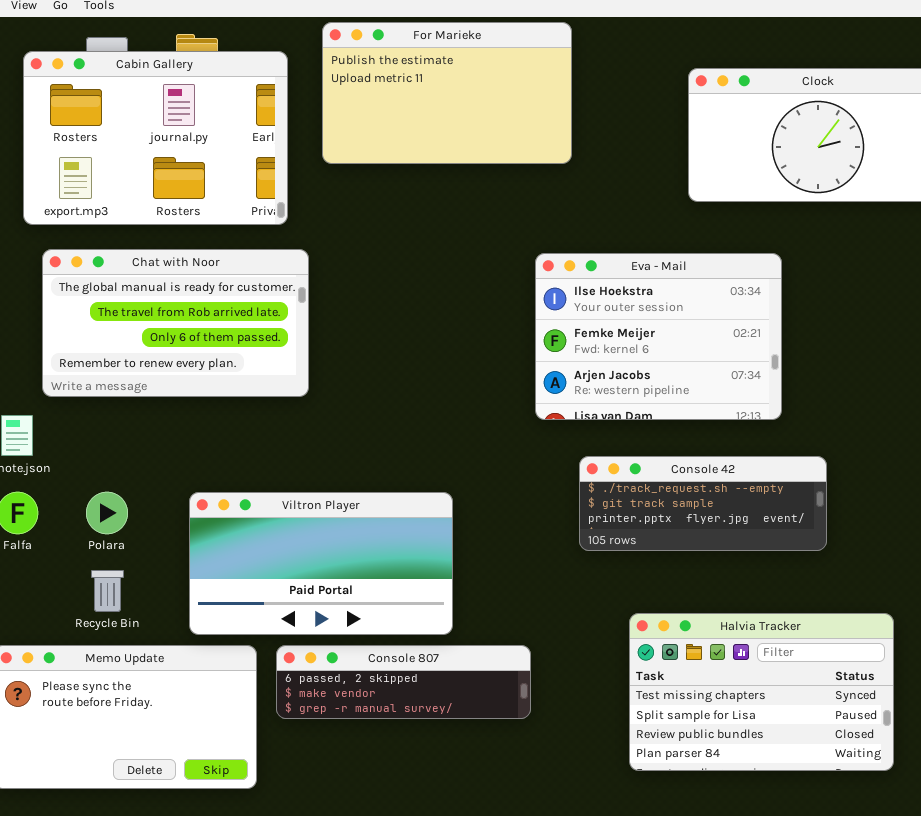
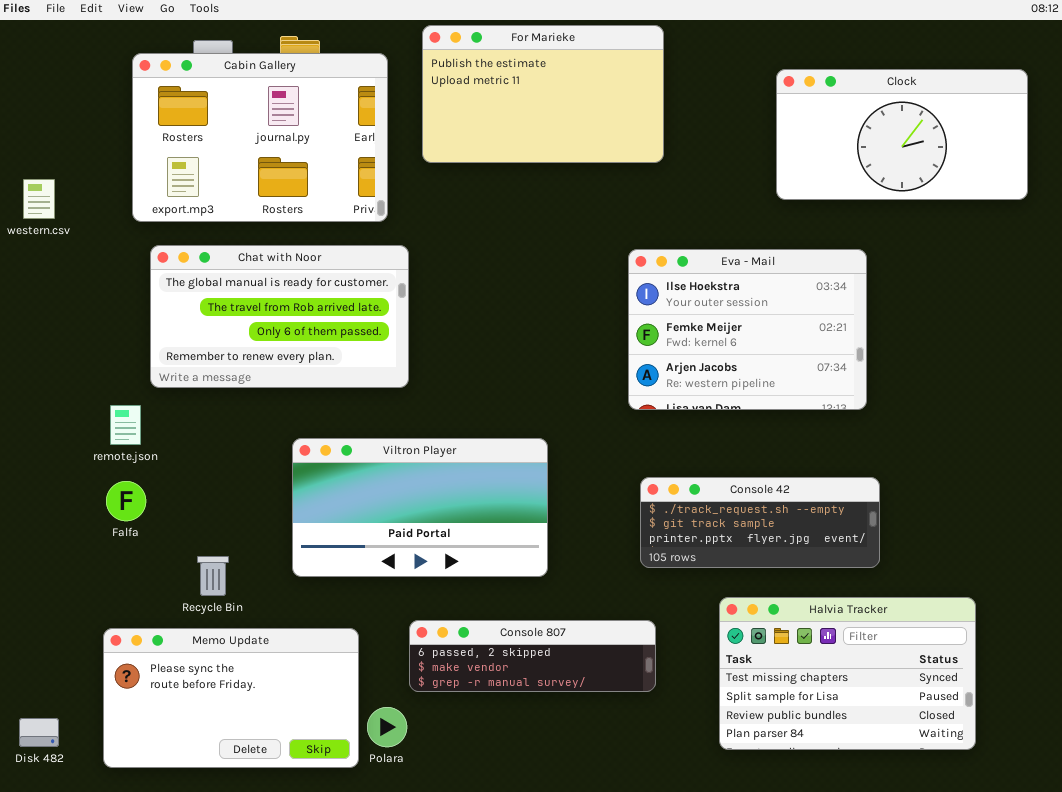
Console 42: [579,456,827,551] -> [640,477,880,568], moved
Polara: [86,492,128,534] -> [367,707,407,747], moved
Viltron Player: [189,492,453,635] -> [292,438,548,577], moved
Console 807: [276,645,531,719] -> [409,620,656,692], moved

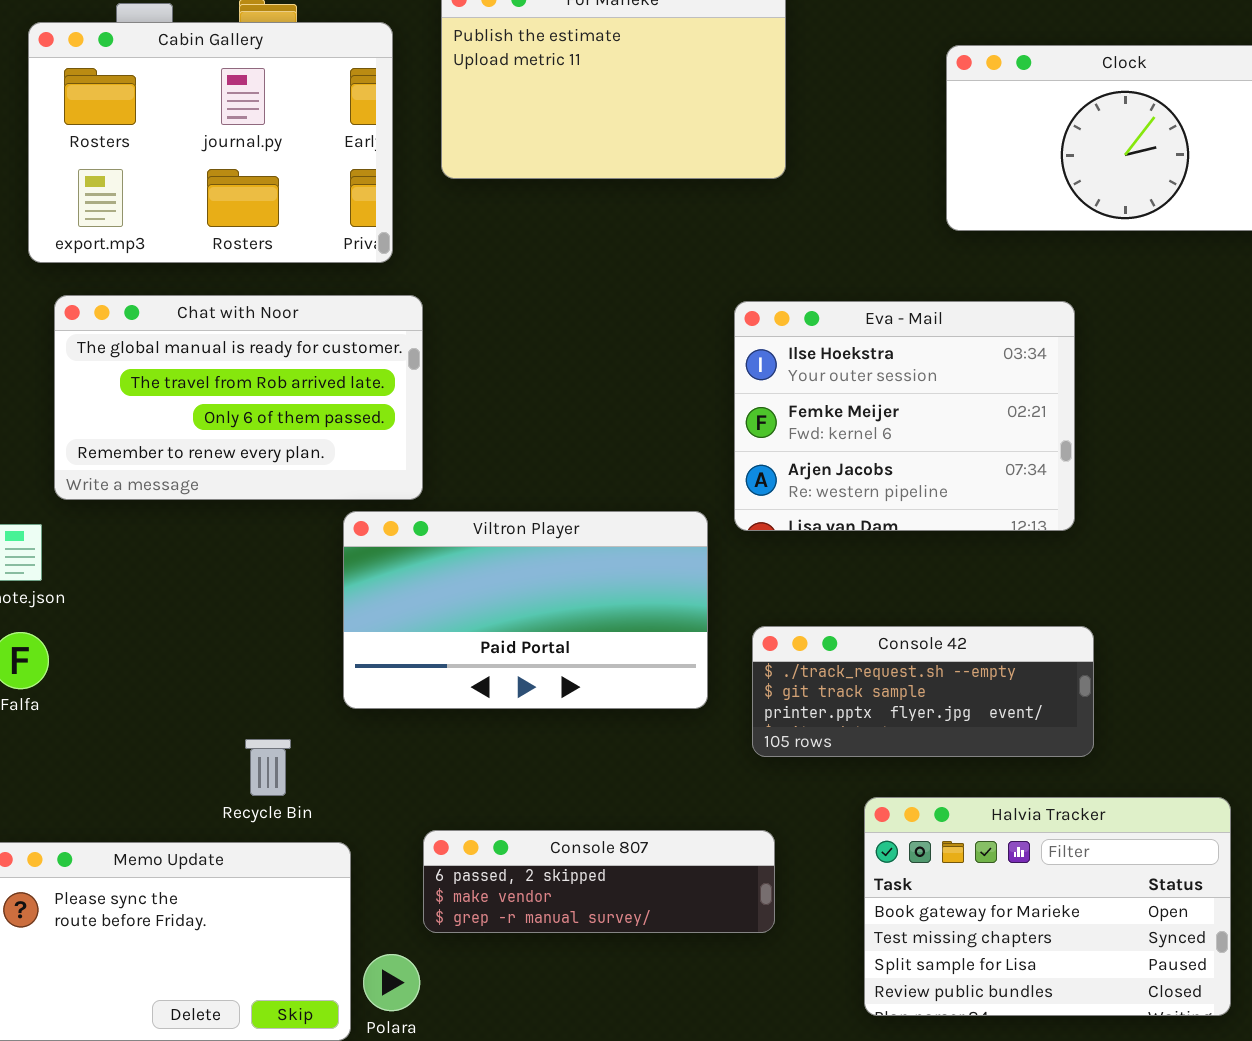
Viltron Player: [292,438,548,577] -> [343,511,708,709], moved
Recycle Bin: [197,556,229,596] -> [245,739,291,796], moved
Halvia Tracker: [719,597,976,750] -> [864,797,1231,1016], scrolled up 1 row

